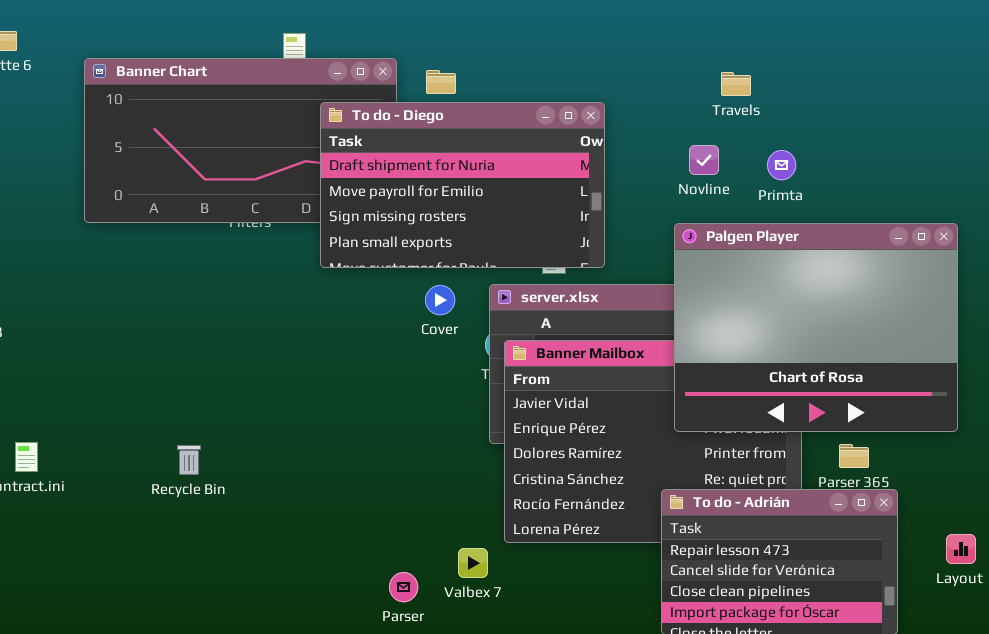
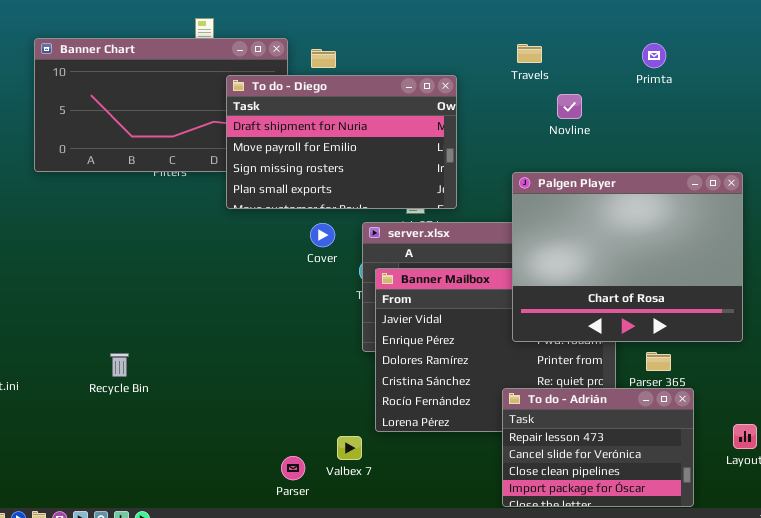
Travels: [721,72,751,96] -> [517,44,542,63], moved
Novline: [689,145,719,175] -> [557,94,582,119], moved
Primta: [767,150,796,180] -> [642,43,666,68], moved

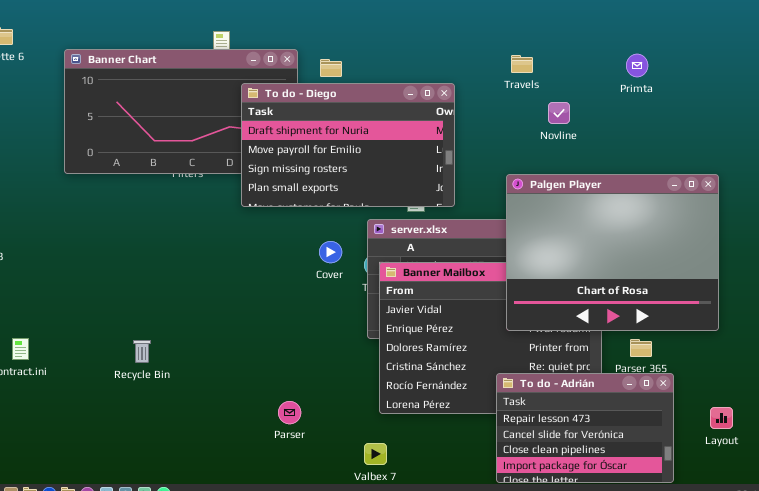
Cover: [310,223,335,247] -> [319,241,342,263], moved
Valbex 7: [337,436,362,460] -> [364,443,387,465], moved
Parser: [281,456,305,480] -> [278,401,301,424], moved

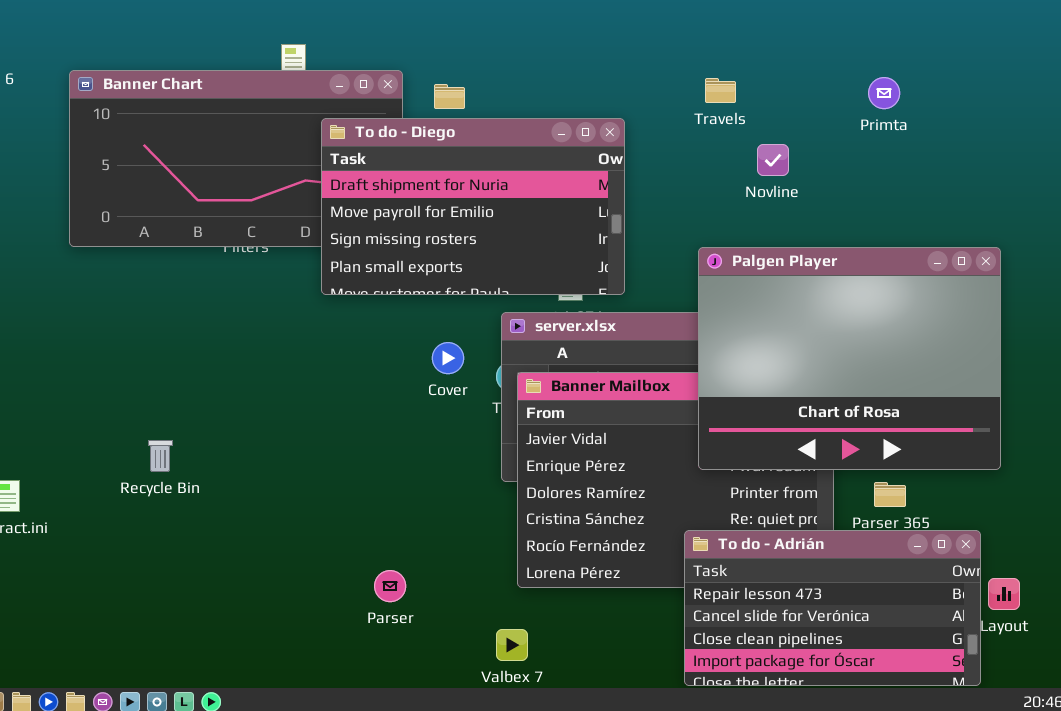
Recycle Bin: [133,340,151,363] -> [148,440,173,472], moved
To do - Adrián: [496,373,674,483] -> [684,530,981,686], resized

